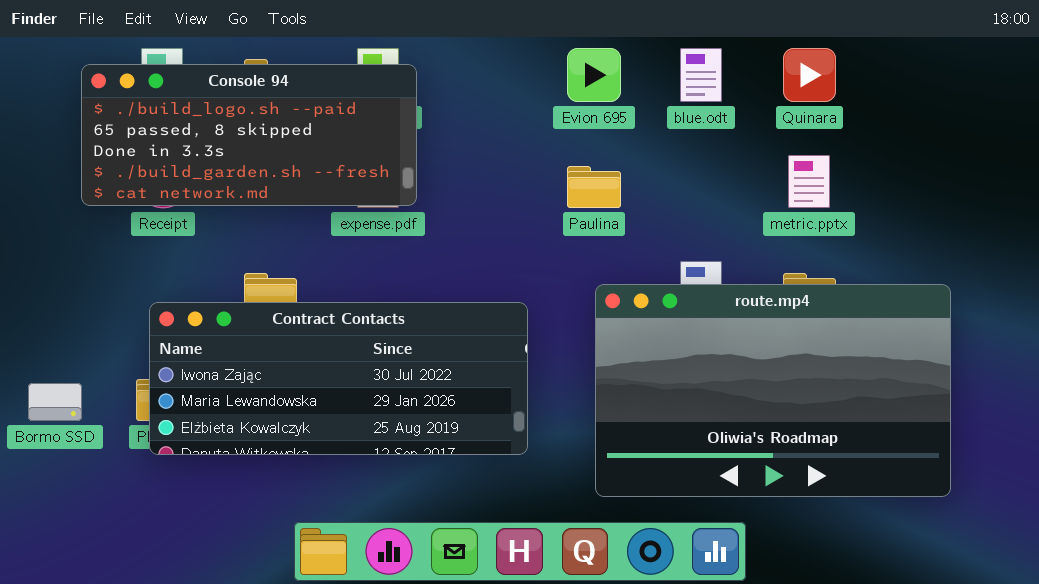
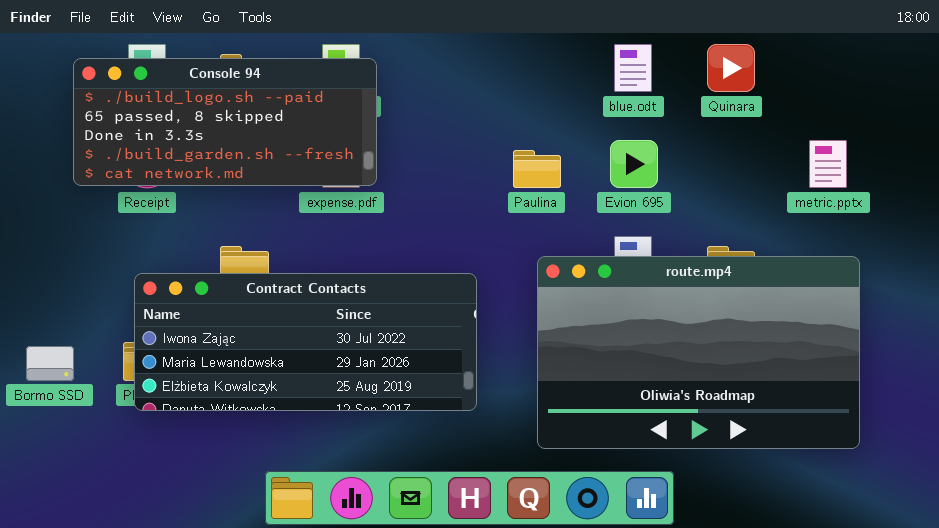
Evion 695: [567,48,621,102] -> [610,140,658,188], moved
metric.pptx: [788,155,830,208] -> [809,140,847,188], moved

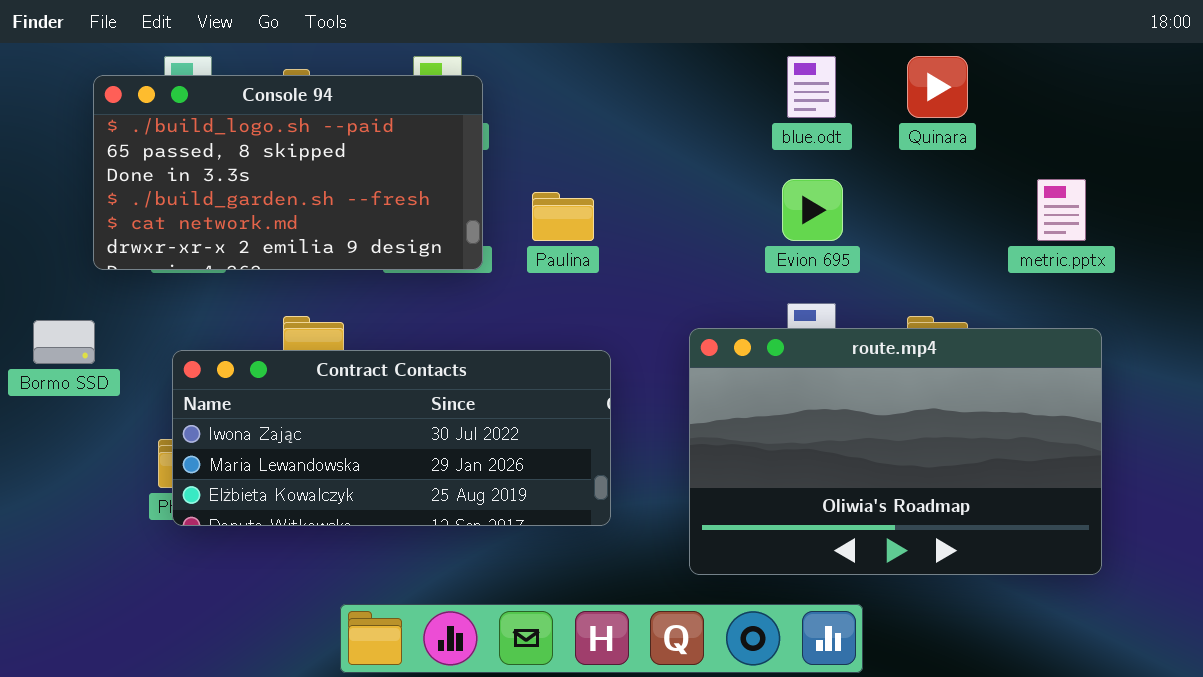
Console 94: [73,58,377,186] -> [93,75,483,270], resized
Paulina: [513,150,561,188] -> [532,192,594,241], moved
Bormo SSD: [26,346,74,381] -> [33,320,95,364], moved

